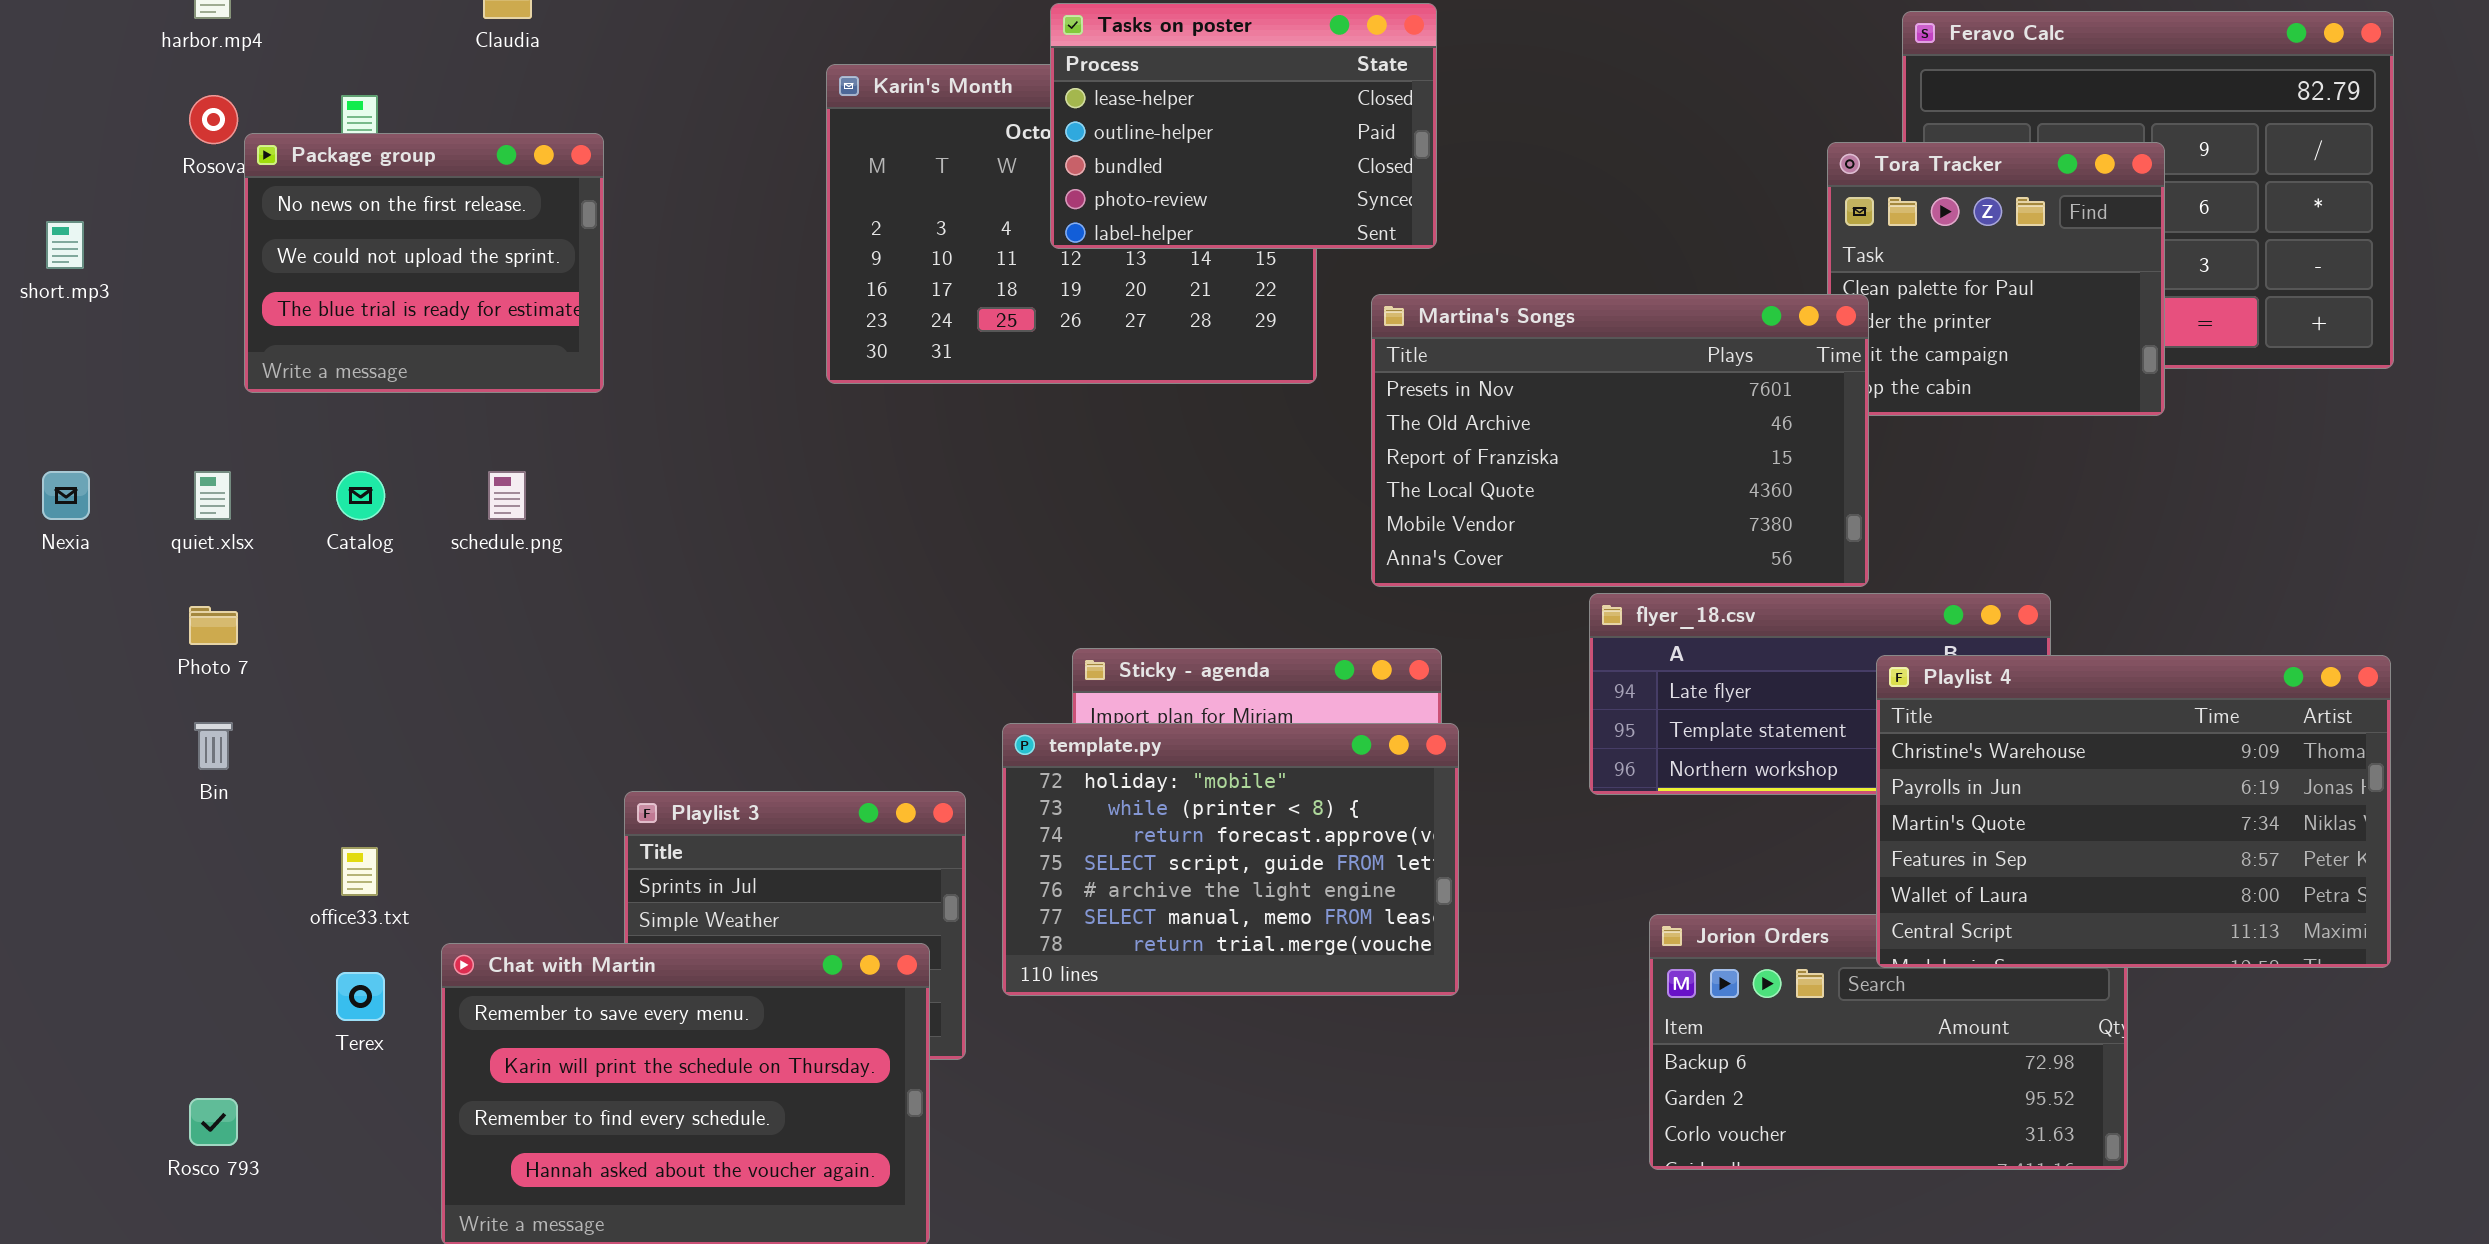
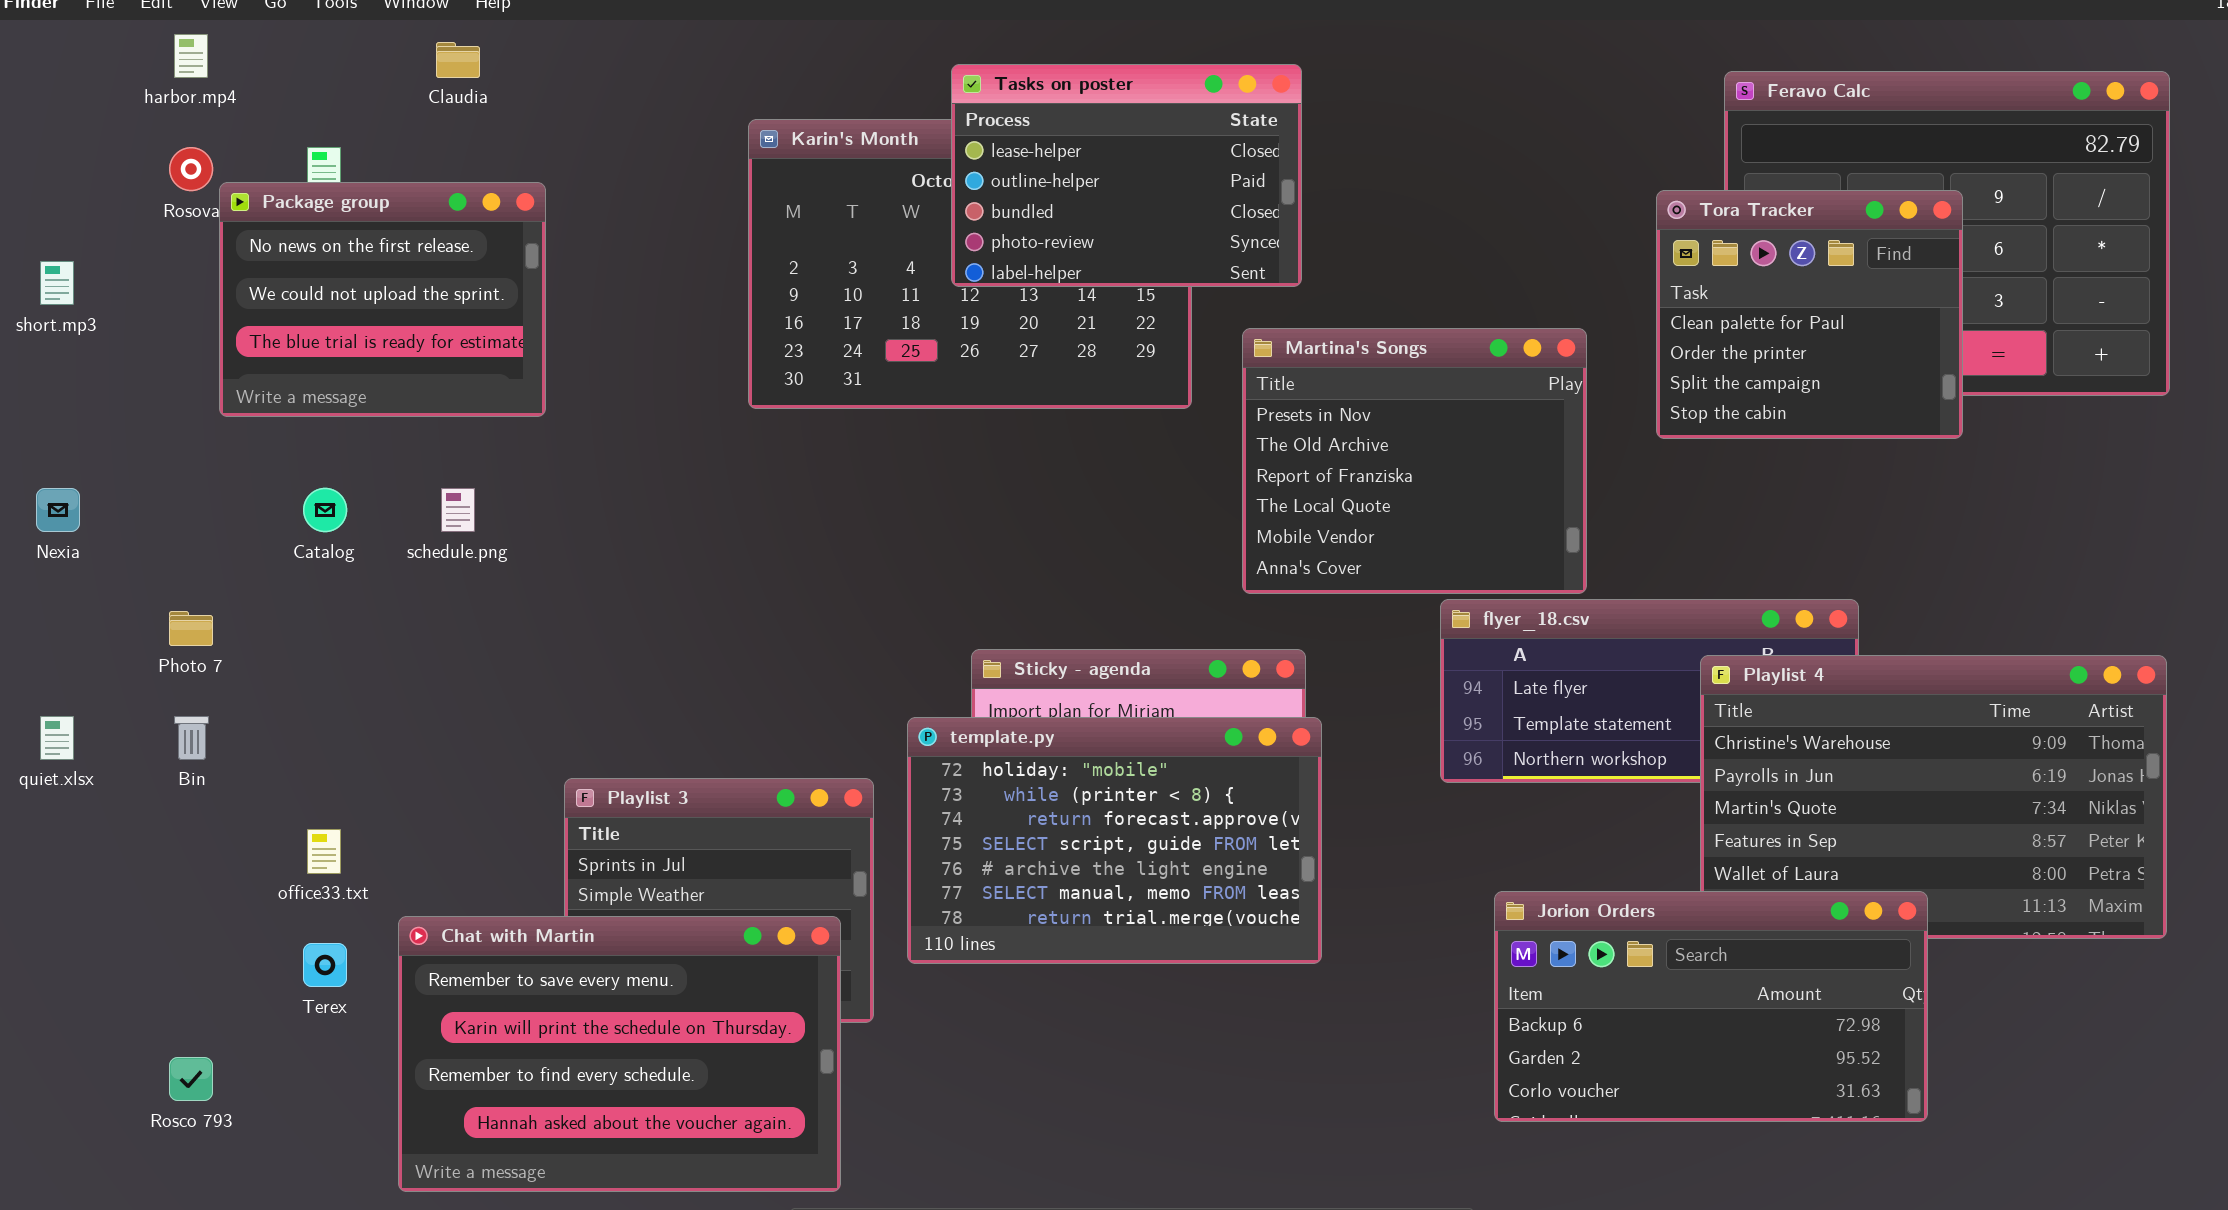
Martina's Songs: [1371,294,1869,587] -> [1242,328,1587,594], resized
quiet.xlsx: [194,471,231,520] -> [40,716,74,760], moved
Jorion Orders: [1649,914,2128,1170] -> [1494,891,1928,1122], raised

